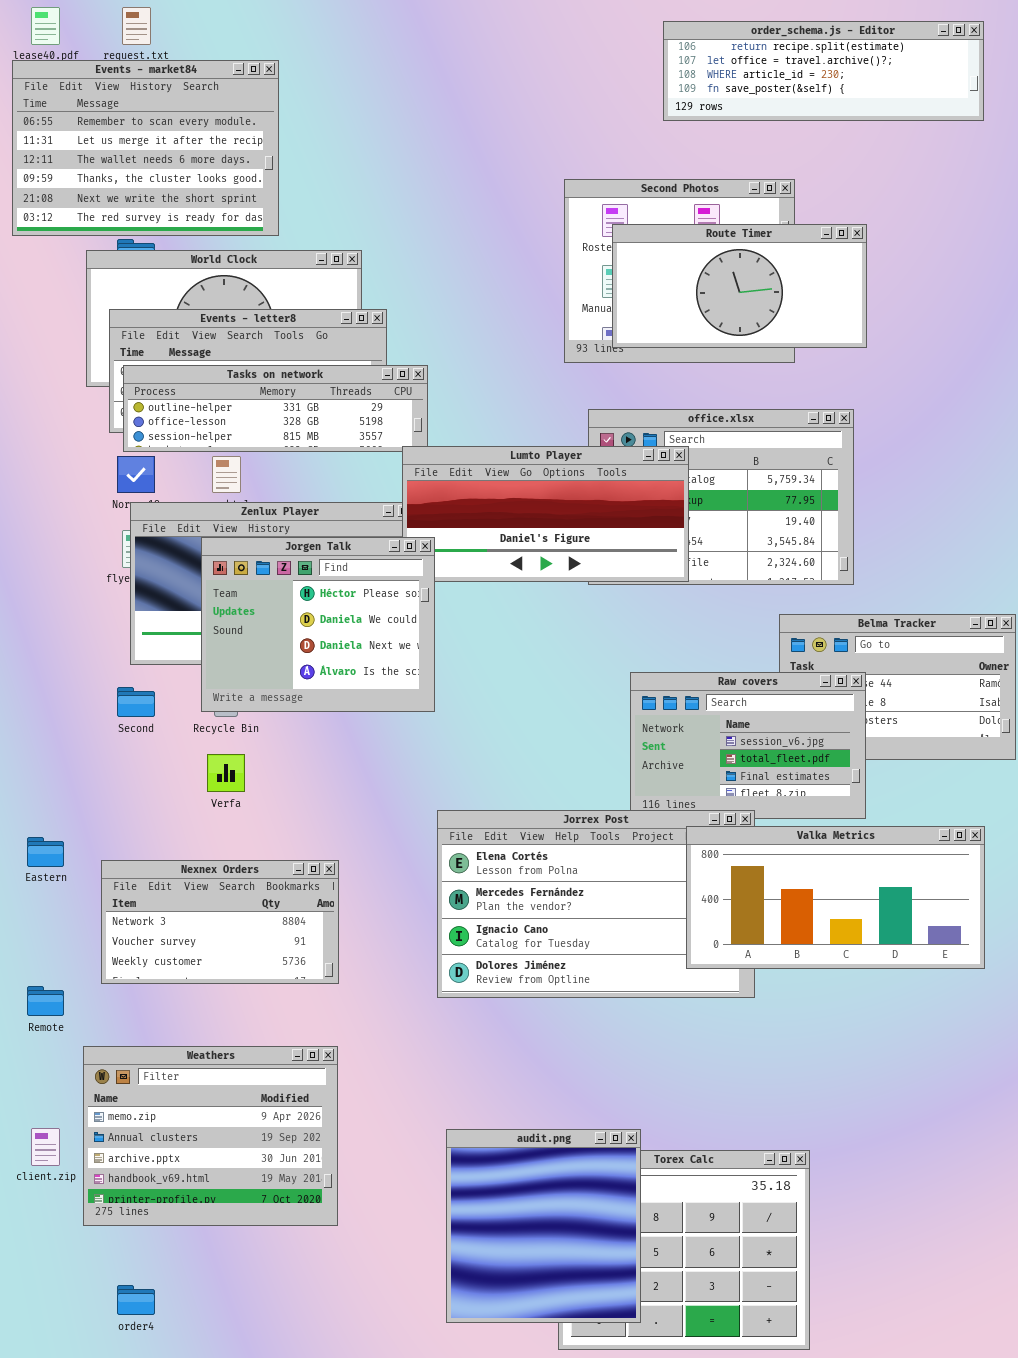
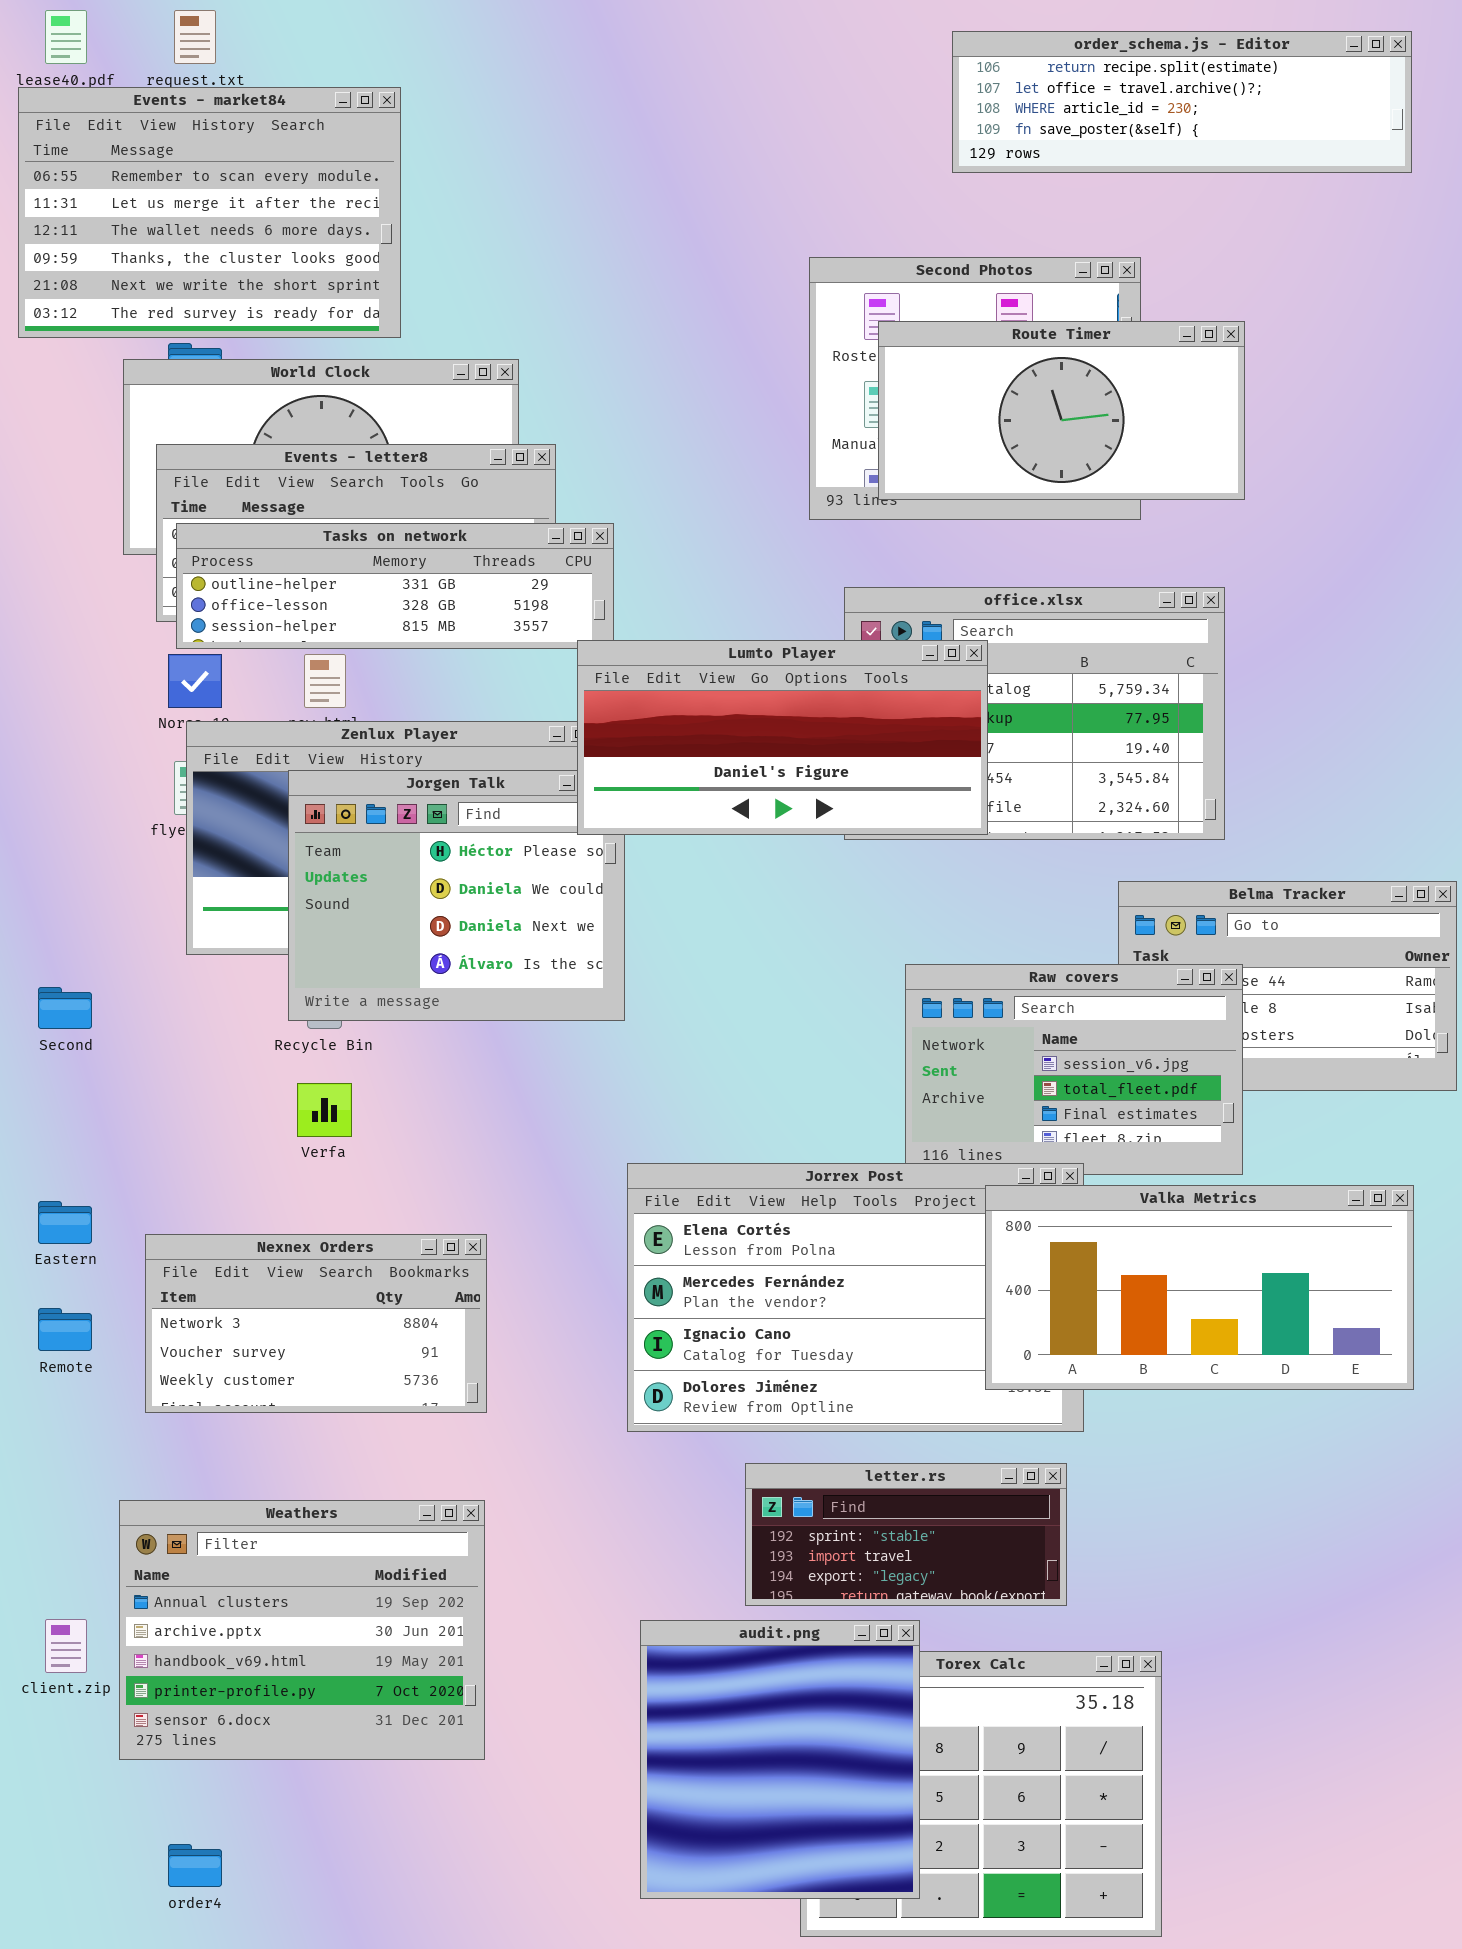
Lumto Player: [402,446,689,582] -> [577,640,988,835], raised
Second: [117,687,155,717] -> [38,987,92,1029], moved
Remote: [27,986,64,1016] -> [38,1308,92,1351], moved
letter.rs: none -> [745,1463,1067,1606], opened
Weathers: [83,1046,338,1226] -> [119,1500,485,1760], scrolled down 1 row

